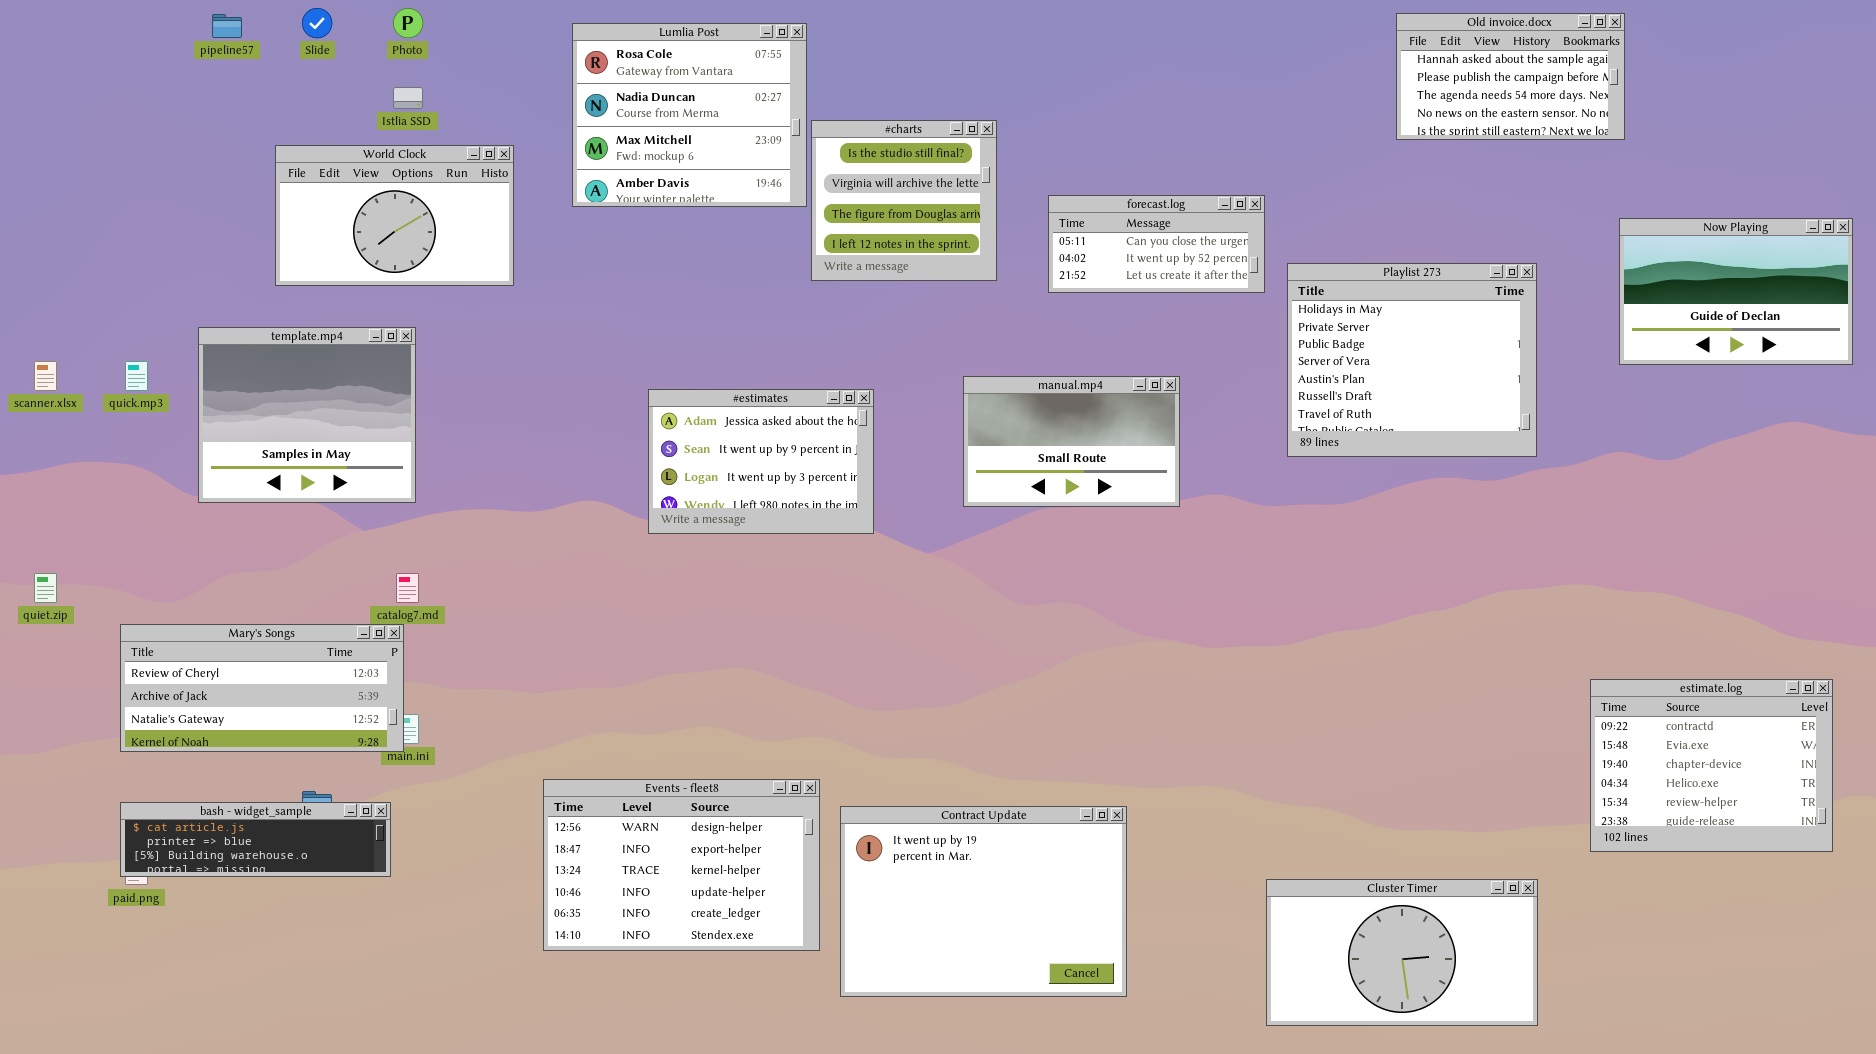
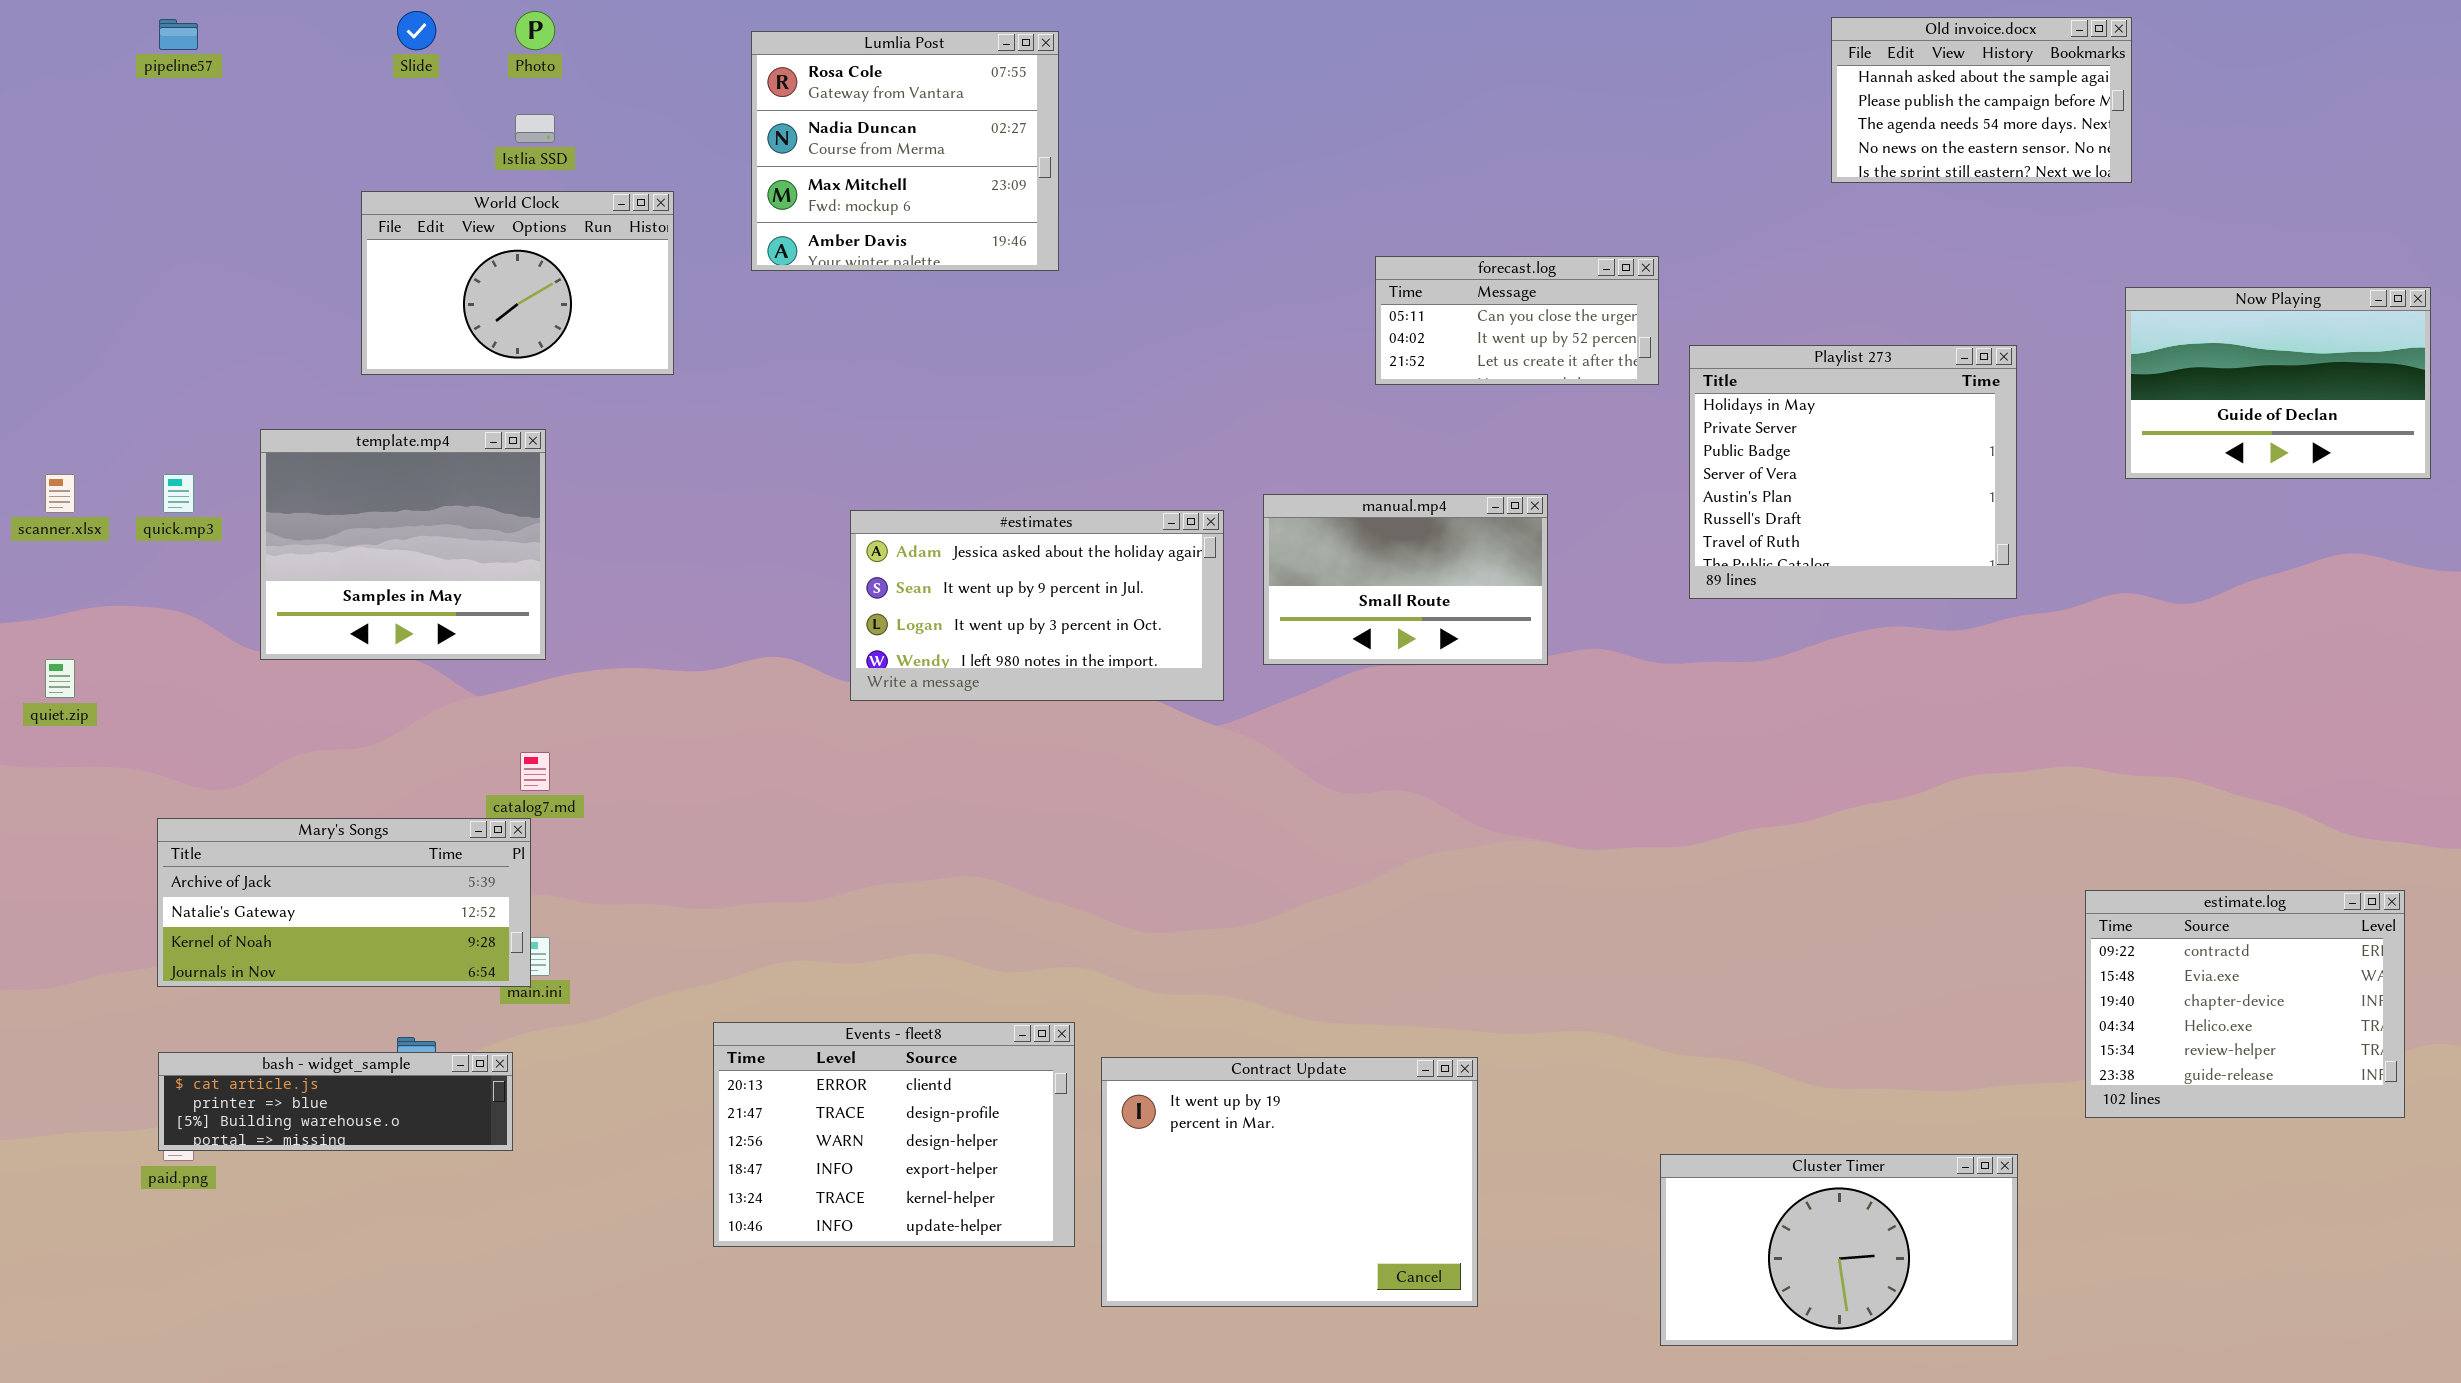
pipeline57: [212,14,242,38] -> [159,19,198,50], moved
#charts: [811,120,997,281] -> none, closed
#estimates: [648,389,874,534] -> [850,510,1224,701], resized
quiet.zip: [34,573,57,603] -> [45,659,75,698], moved
Mary's Songs: [120,624,404,752] -> [157,818,531,987], scrolled down 1 row
Events - fleet8: [543,779,820,951] -> [713,1022,1075,1247], scrolled up 2 rows

